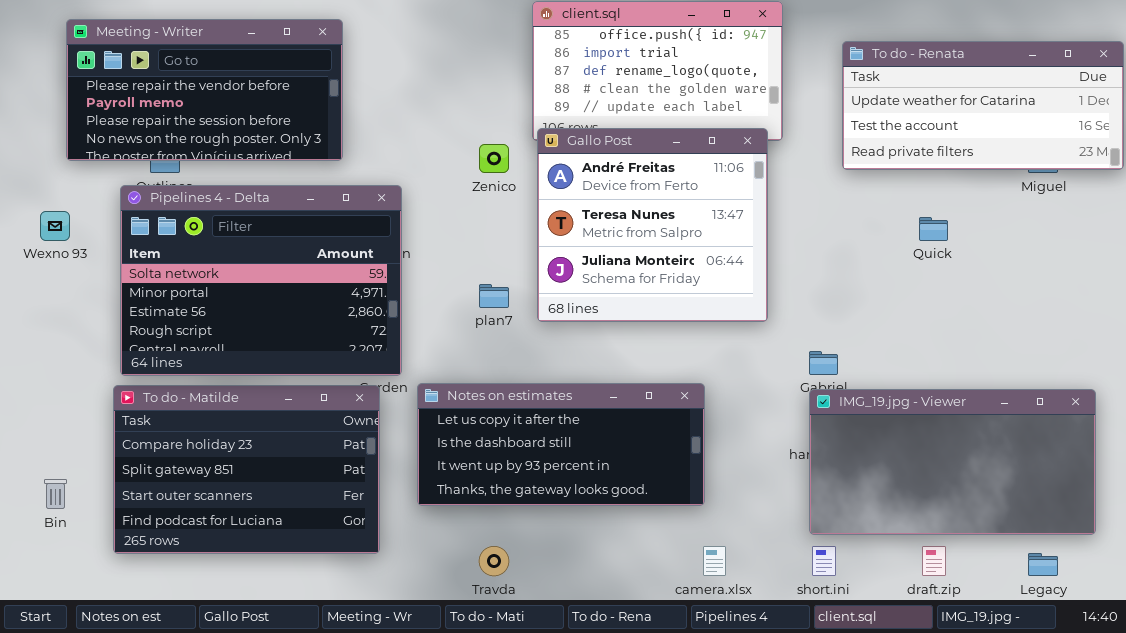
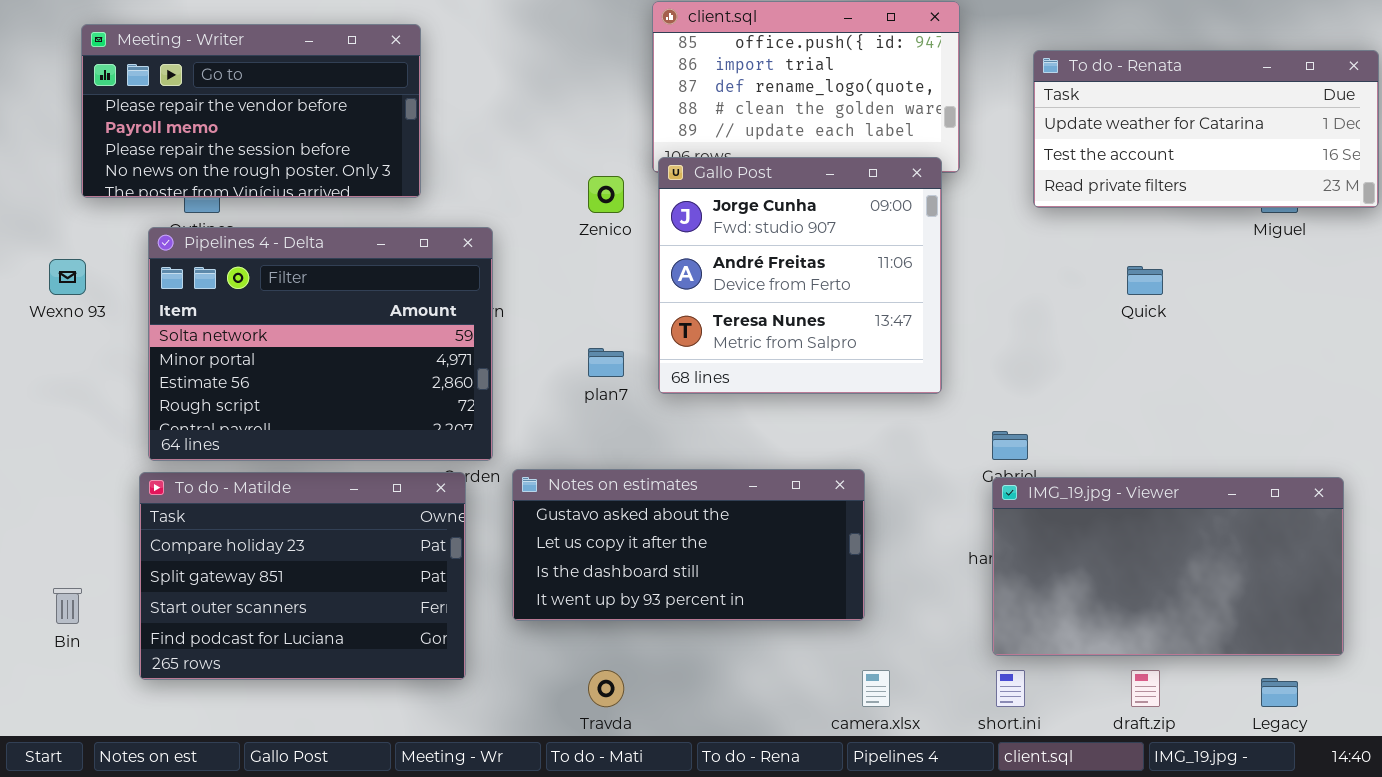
Gallo Post: [537,128,768,322] -> [658,157,942,394], scrolled up 1 row
Notes on estimates: [417,383,705,506] -> [512,469,865,621], scrolled up 1 row

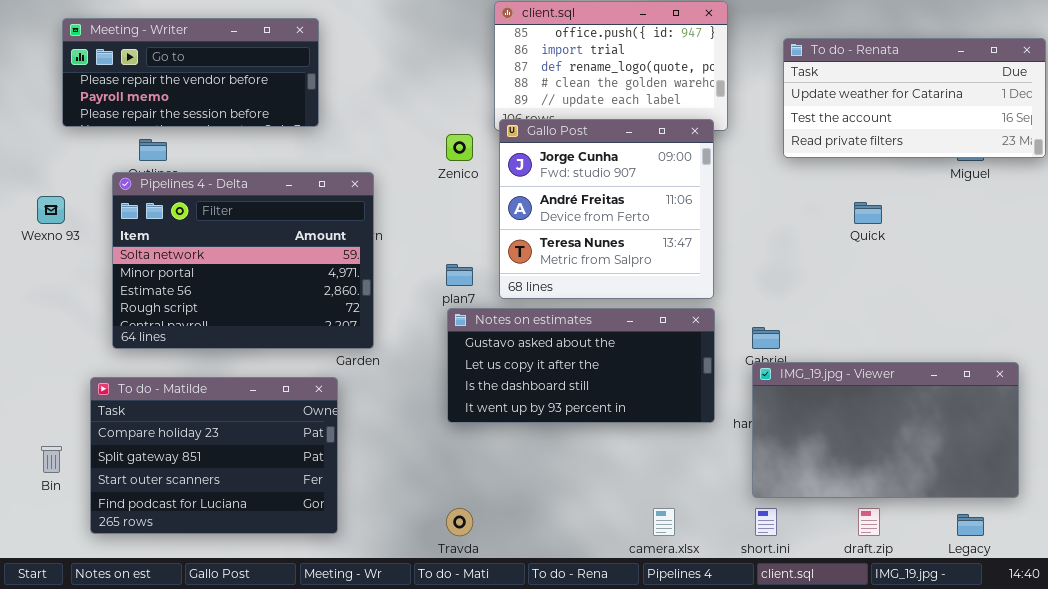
Meeting - Writer: [81,24,421,198] -> [62,18,319,127], resized
Notes on estimates: [512,469,865,621] -> [447,308,715,423], moved
To do - Matilde: [139,472,466,680] -> [90,377,338,534], moved

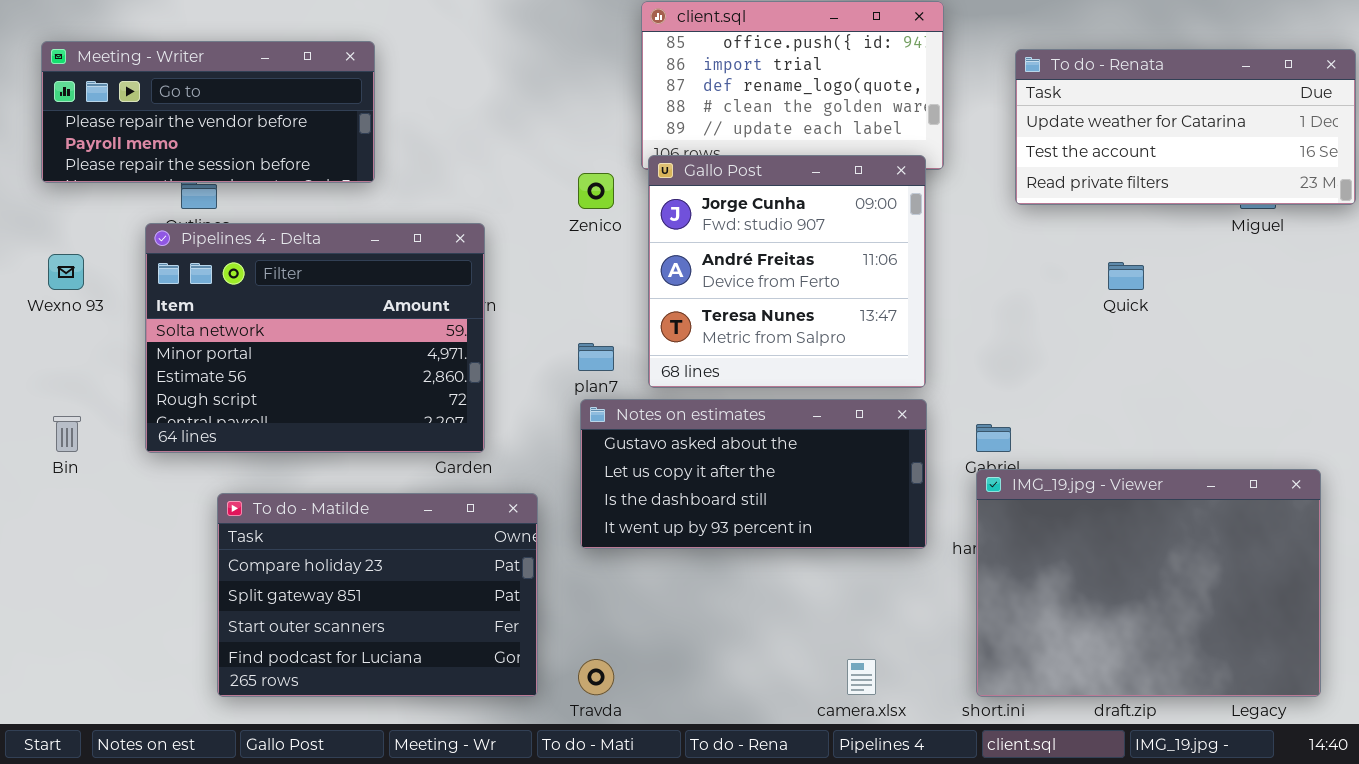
Meeting - Writer: [62,18,319,127] -> [41,41,375,183], moved
IMG_19.jpg - Viewer: [752,362,1019,498] -> [976,469,1321,697], resized
To do - Matilde: [90,377,338,534] -> [217,493,538,697], moved
Bin: [41,446,62,473] -> [53,416,81,452], moved

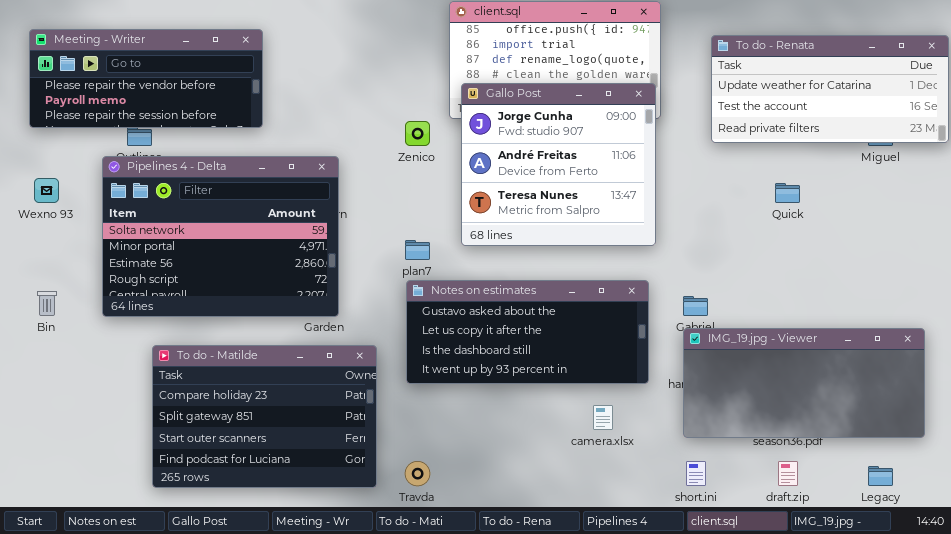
Gallo Post: [648,155,926,388] -> [461,83,656,246], moved
IMG_19.jpg - Viewer: [976,469,1321,697] -> [683,328,925,438], resized
camera.xlsx: [847,659,876,695] -> [593,405,613,430], moved

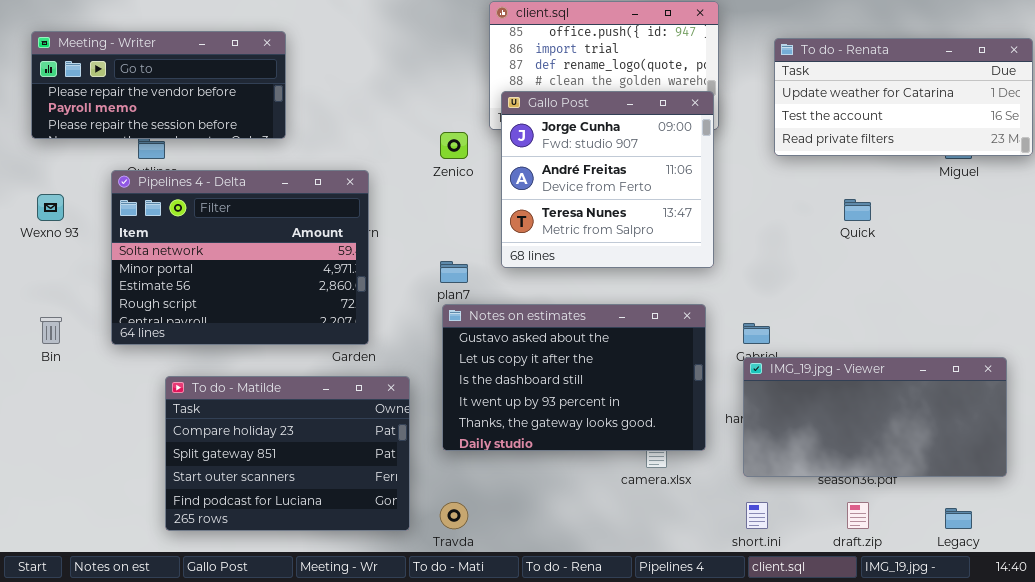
Notes on estimates: [406,280,649,384] -> [442,304,706,451], resized

